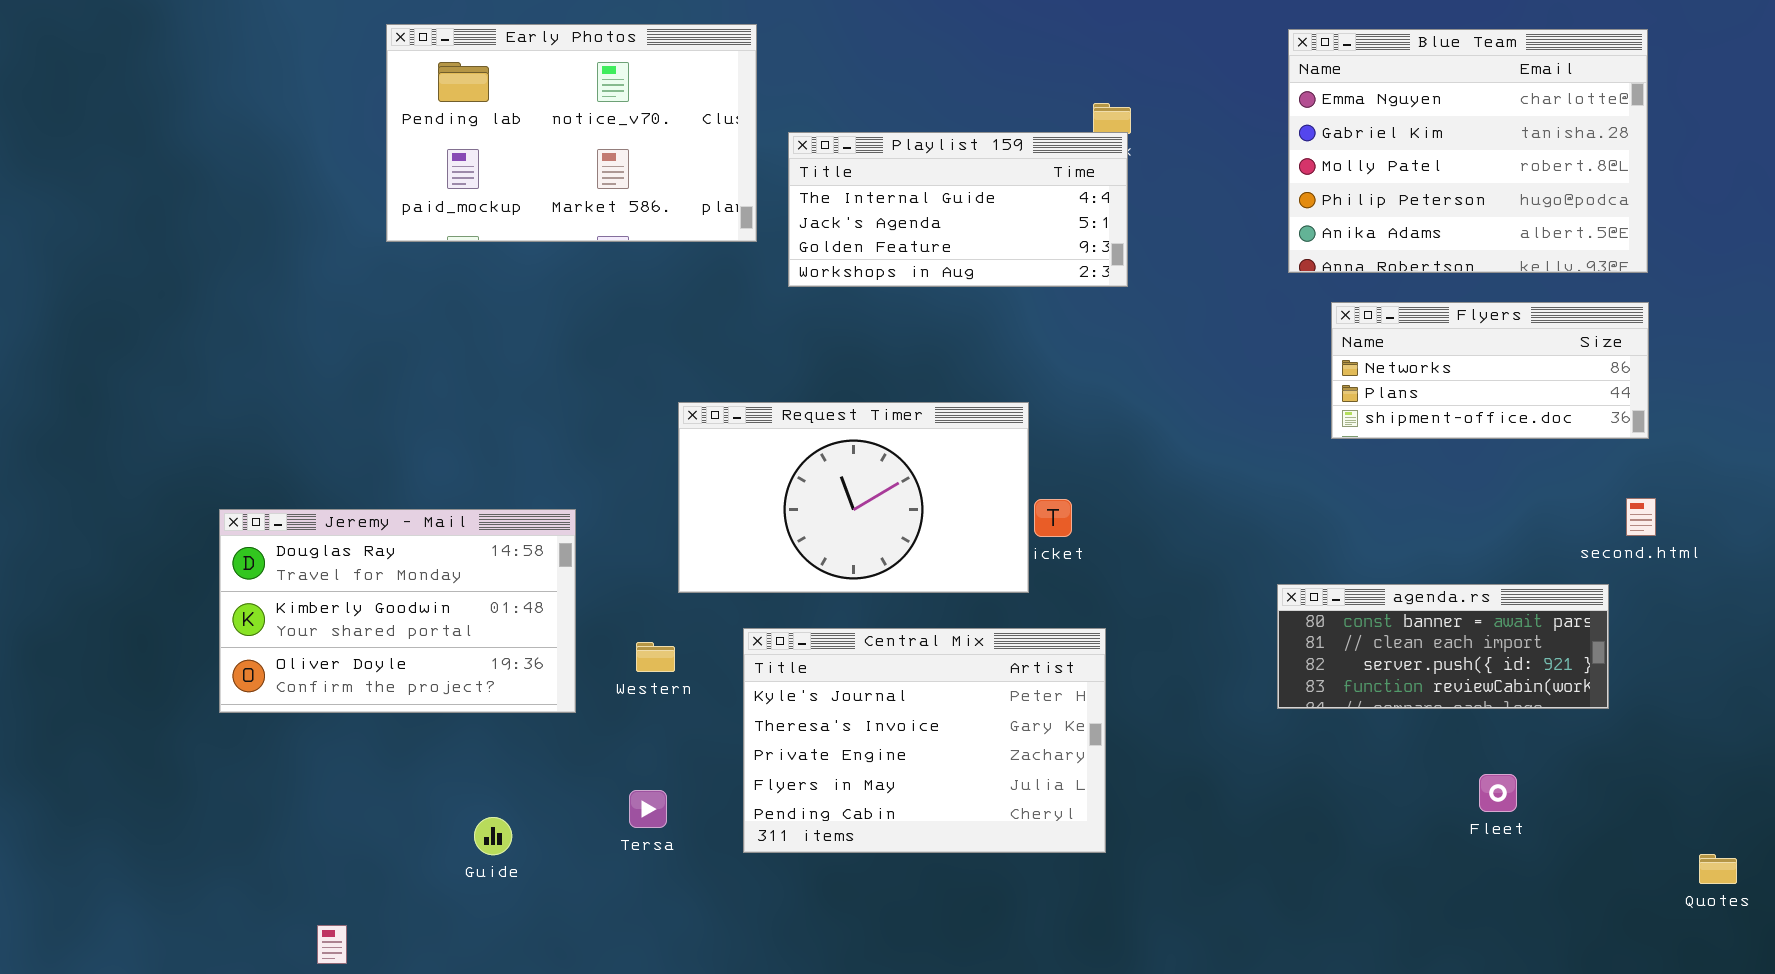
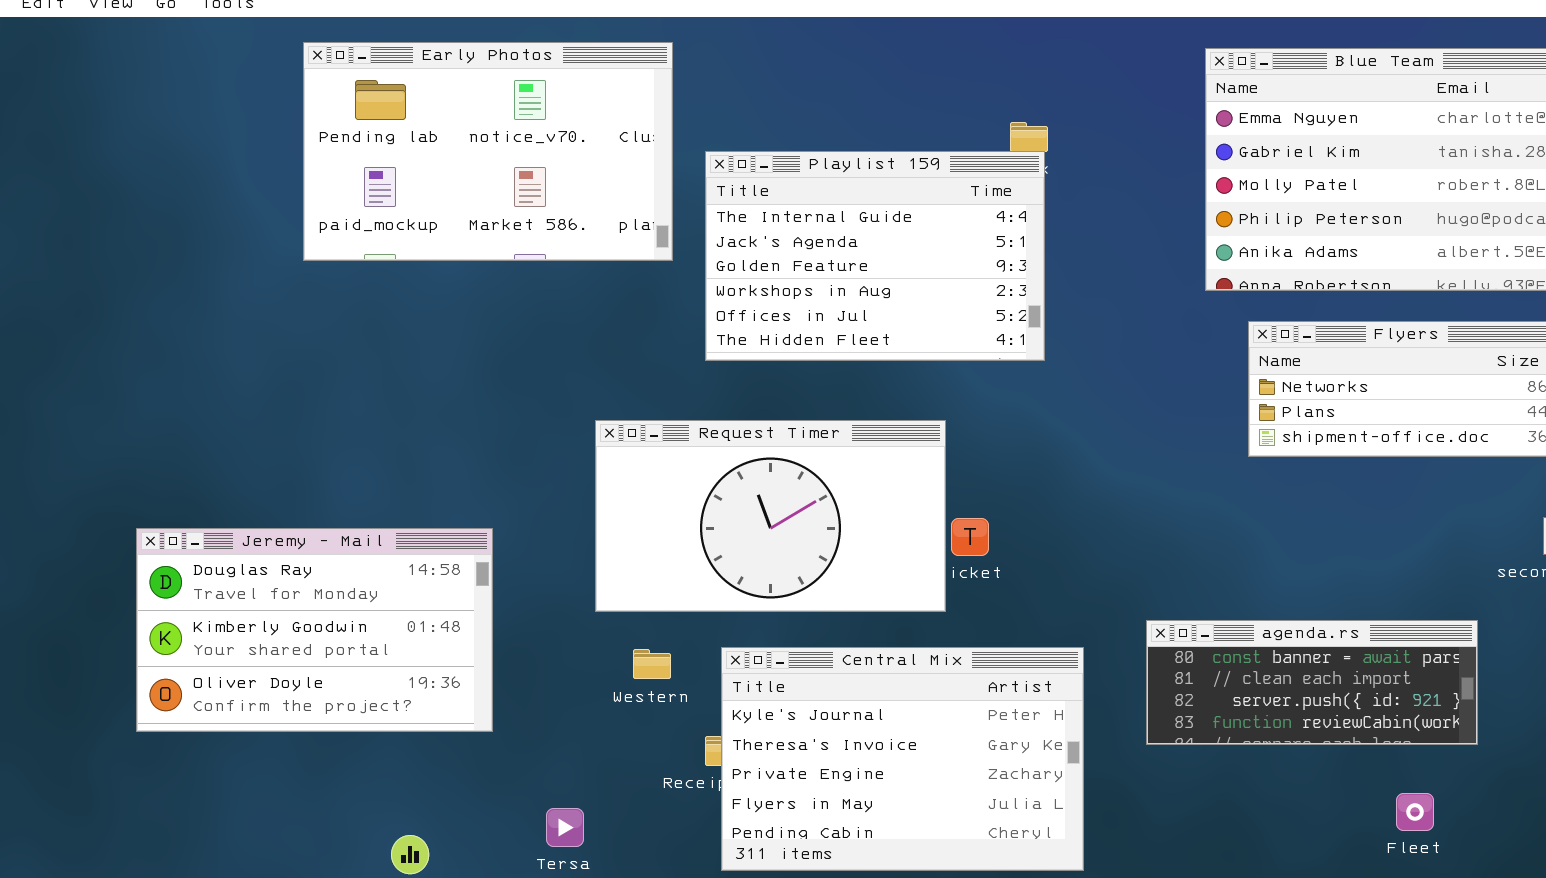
Playlist 159: [788,132,1128,287] -> [705,151,1045,361], resized
agenda.rs: [1277,584,1609,709] -> [1146,620,1478,745], moved
Central Mix: [743,628,1106,853] -> [721,647,1084,871], moved
Western: [636,642,675,672] -> [633,649,671,679], moved

